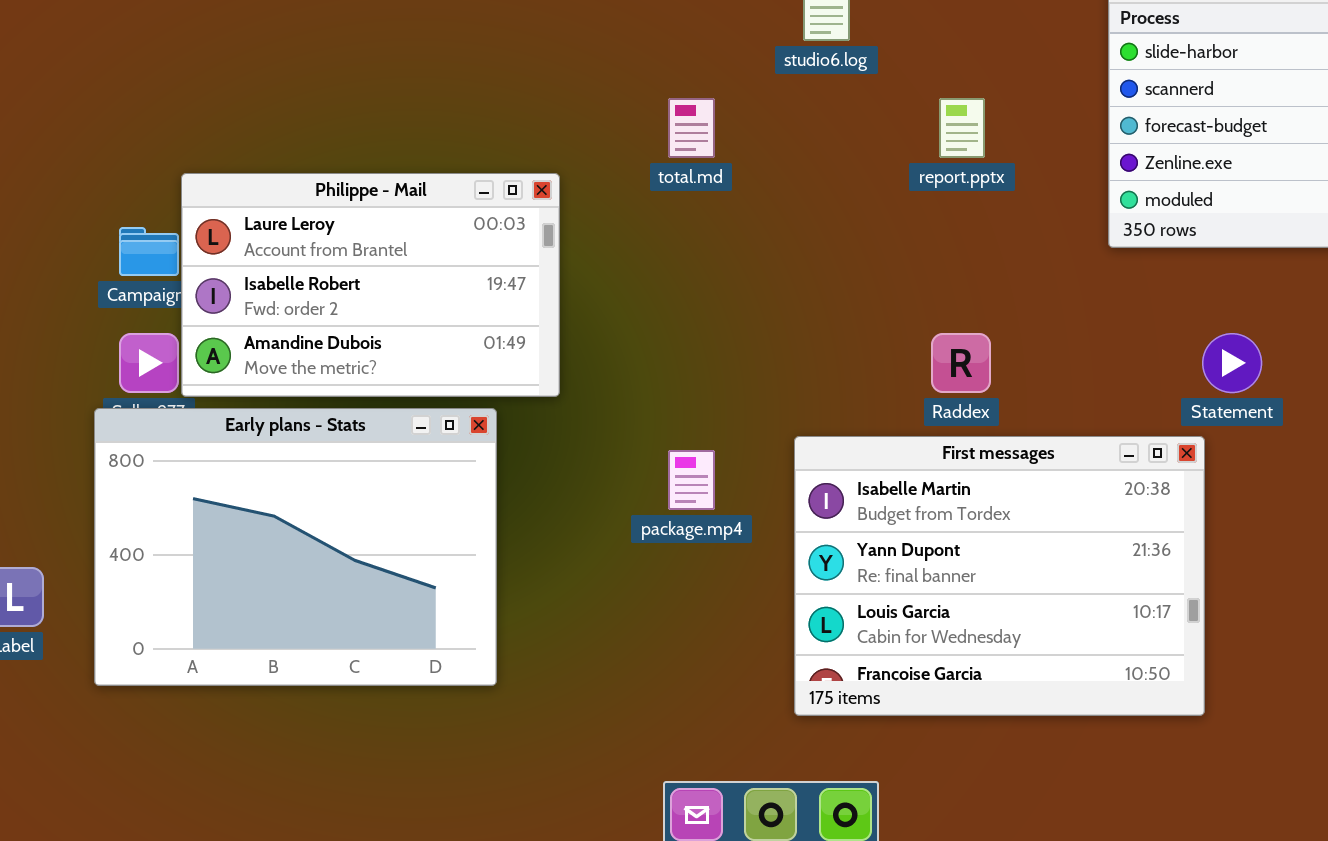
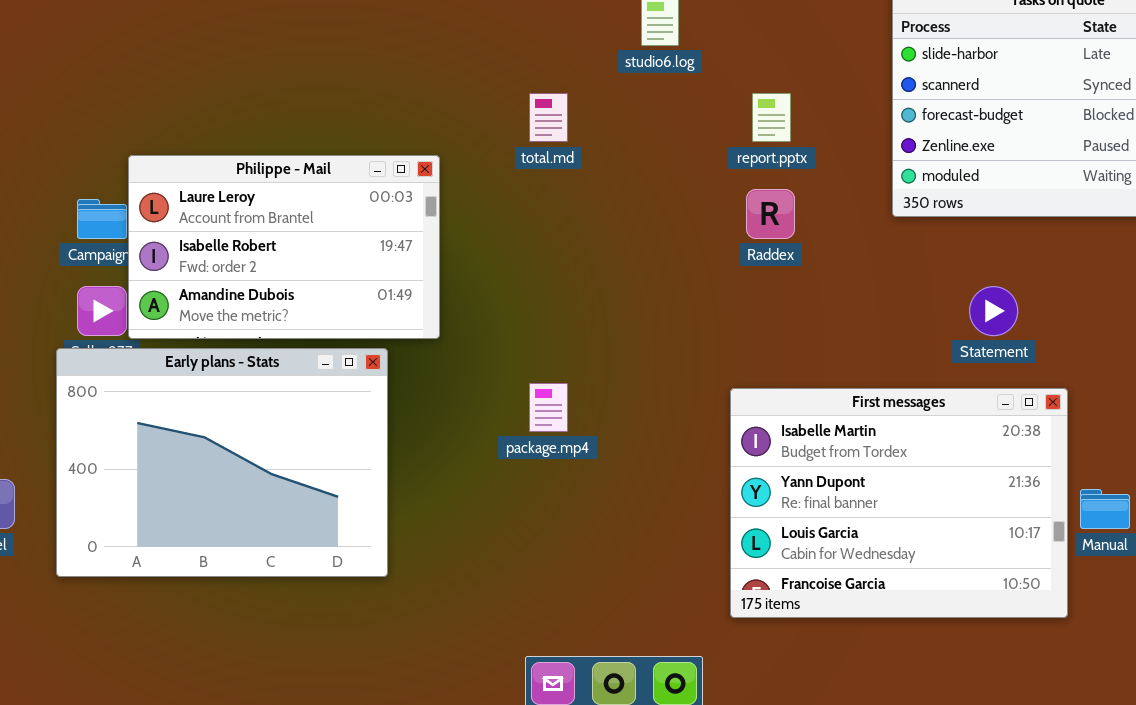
Raddex: [931,333,991,393] -> [746,189,795,239], moved
First messages: [794,436,1205,716] -> [730,388,1068,618], moved

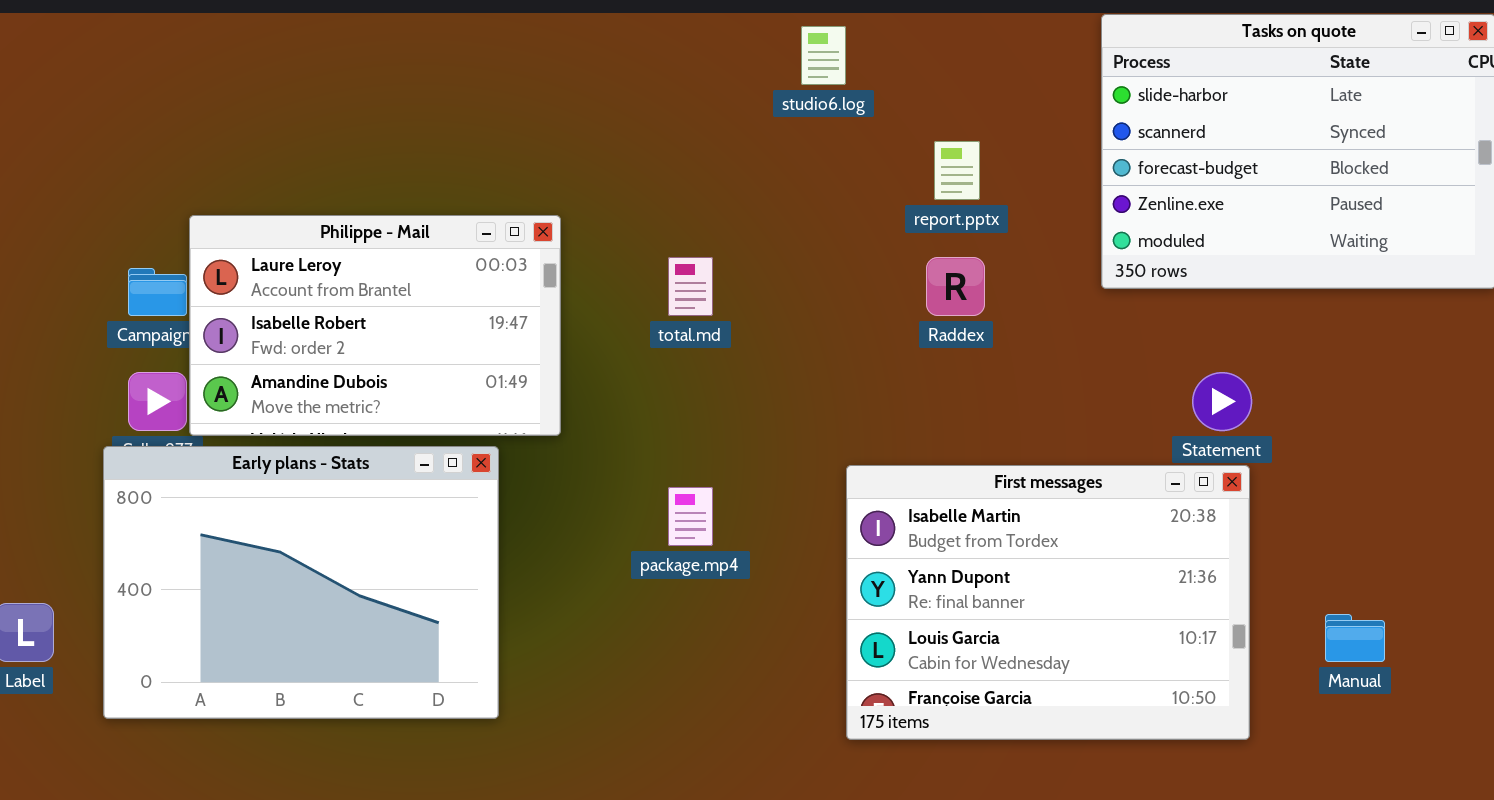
total.md: [529,93,568,142] -> [668,257,713,316], moved
First messages: [730,388,1068,618] -> [846,465,1250,740], moved

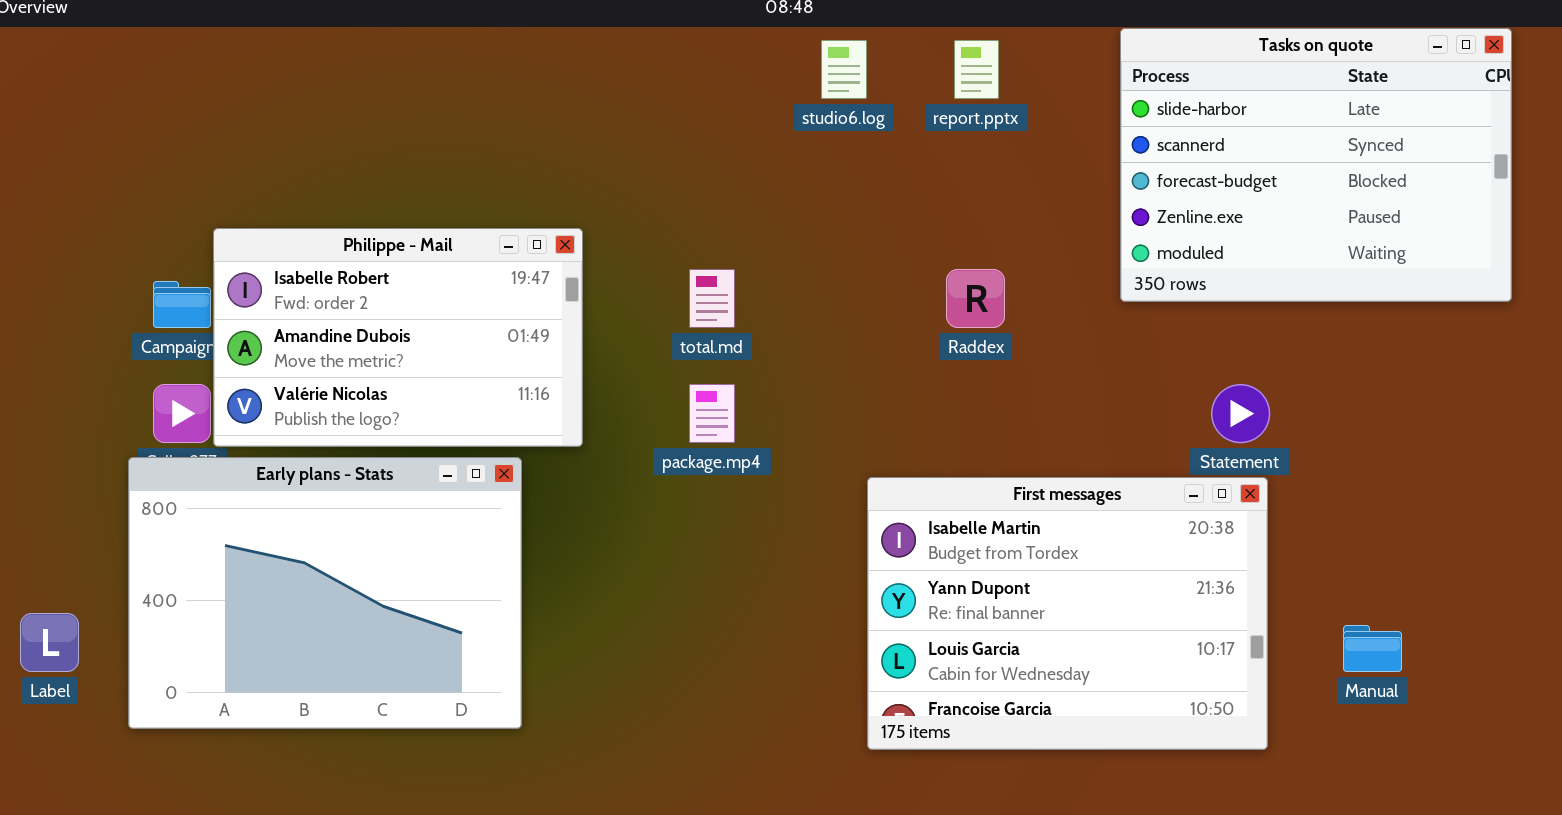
report.pptx: [934,141,980,200] -> [954,40,999,99], moved
Philippe - Mail: [189,215,561,436] -> [213,228,583,447], scrolled down 1 row
package.mp4: [668,487,713,546] -> [689,384,735,443], moved

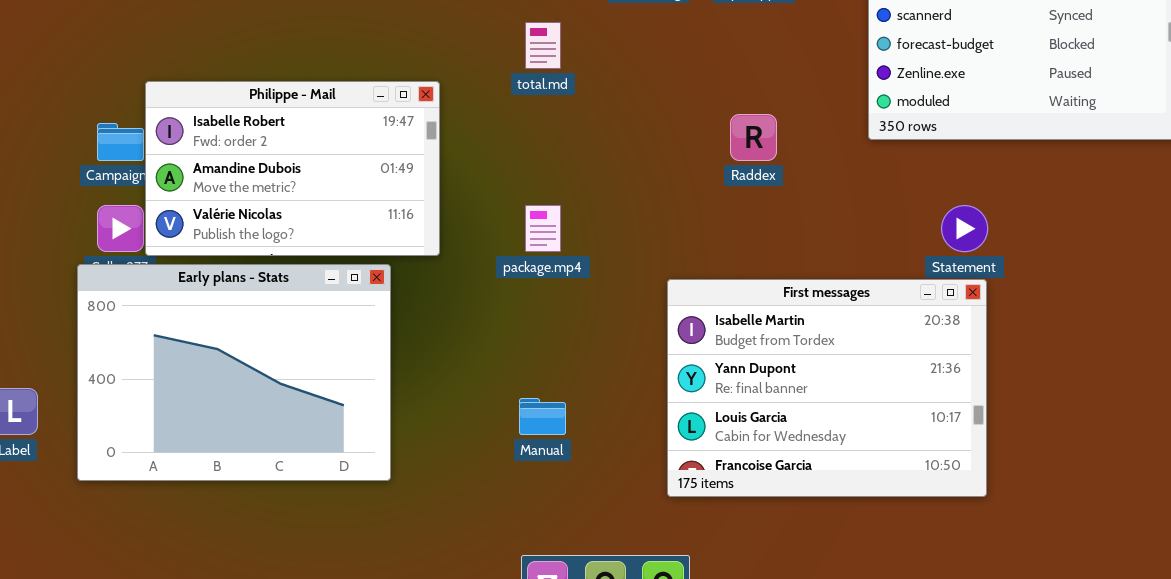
total.md: [689,269,735,328] -> [525,22,561,69], moved
Manual: [1343,625,1402,672] -> [519,398,566,435], moved

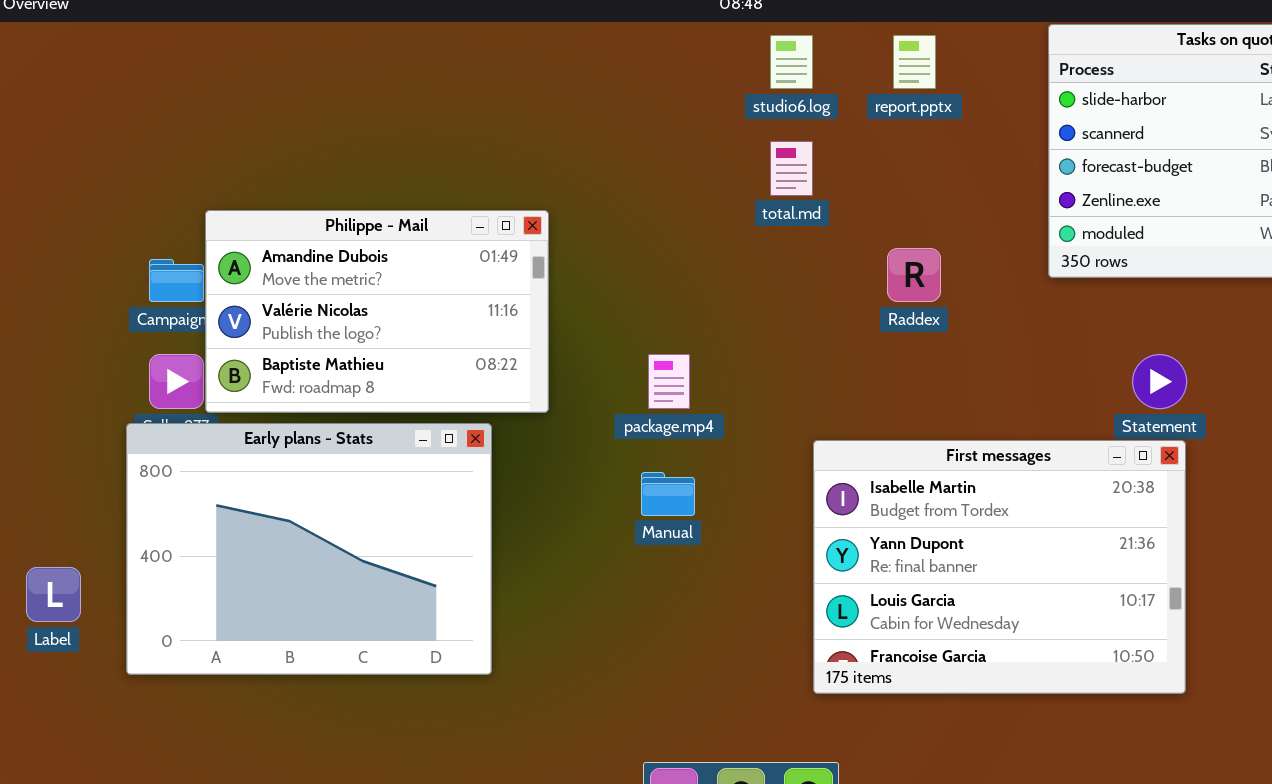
total.md: [525,22,561,69] -> [770,141,813,196], moved
Philippe - Mail: [145,81,440,256] -> [205,210,549,413], scrolled down 1 row
Manual: [519,398,566,435] -> [641,472,695,516], moved

